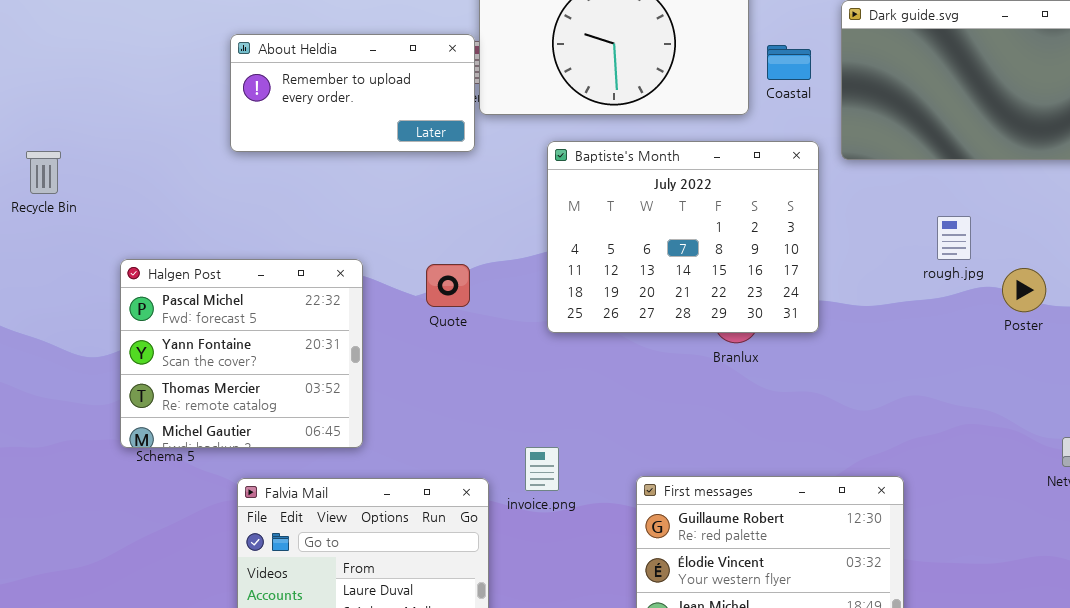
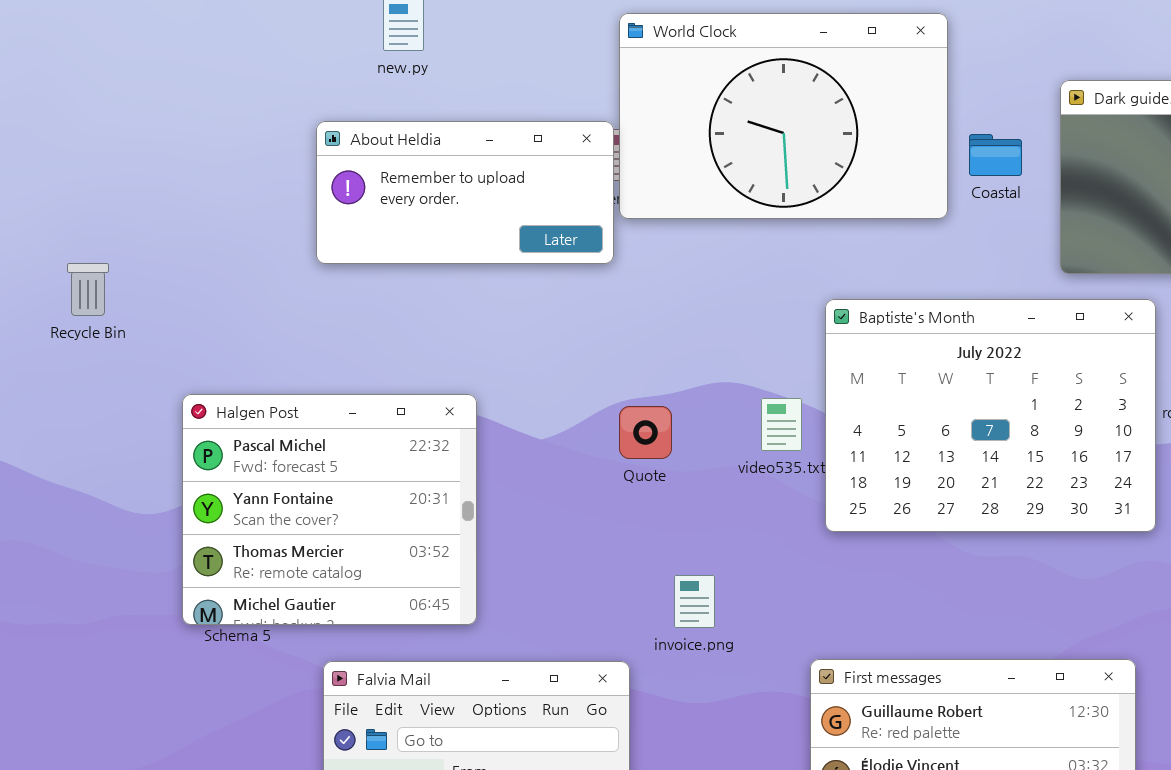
Baptiste's Month: [547,141,819,333] -> [825,299,1156,532], moved
Quote: [426,264,470,307] -> [619,406,672,459], moved
invoice.png: [525,447,559,491] -> [674,575,715,628], moved

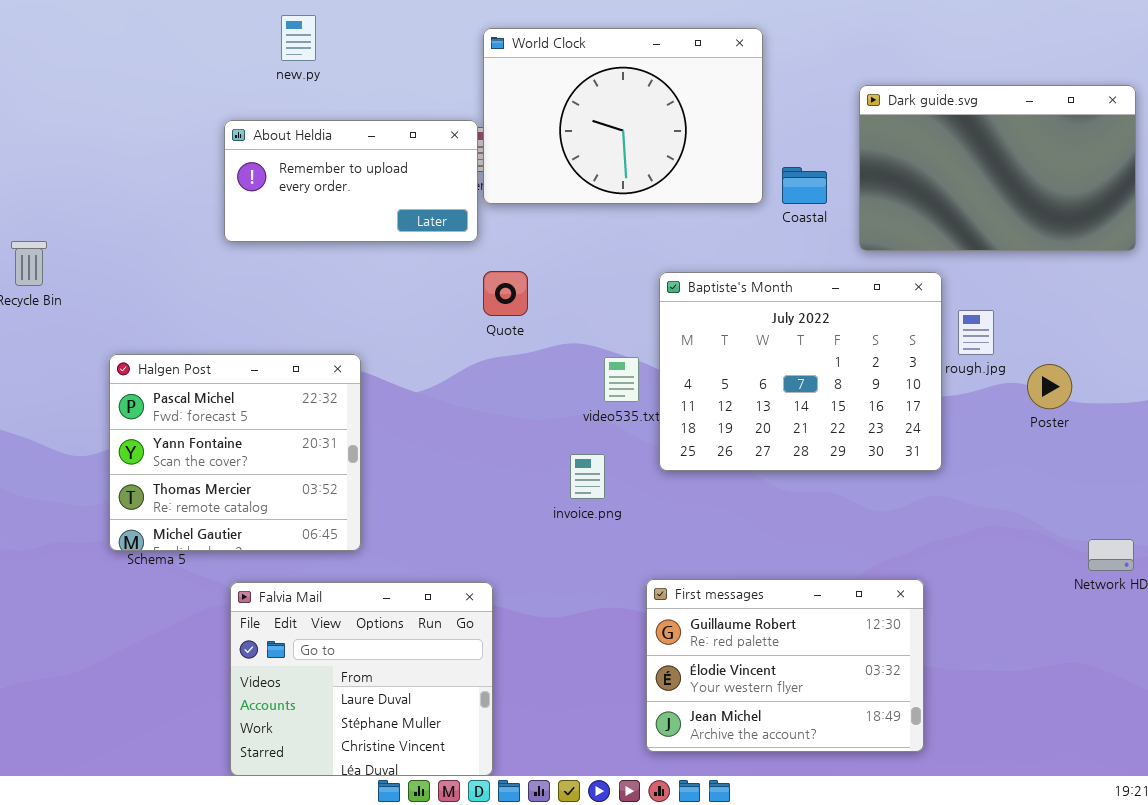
Coastal: [969,134,1022,176] -> [782,167,827,204], moved
Quote: [619,406,672,459] -> [483,271,528,316], moved
invoice.png: [674,575,715,628] -> [570,454,605,499], moved

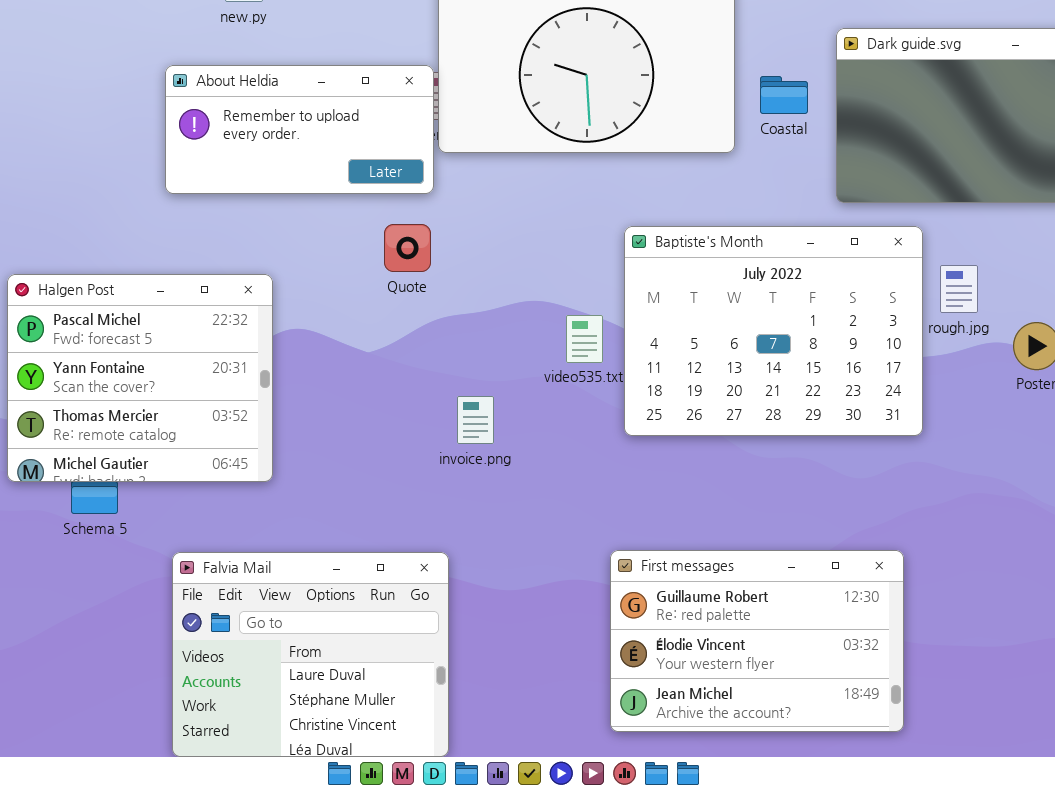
Coastal: [782,167,827,204] -> [760,76,808,114], moved
Quote: [483,271,528,316] -> [384,224,431,272], moved
Halgen Post: [109,354,361,551] -> [7,274,273,482], moved
invoice.png: [570,454,605,499] -> [457,396,494,444], moved

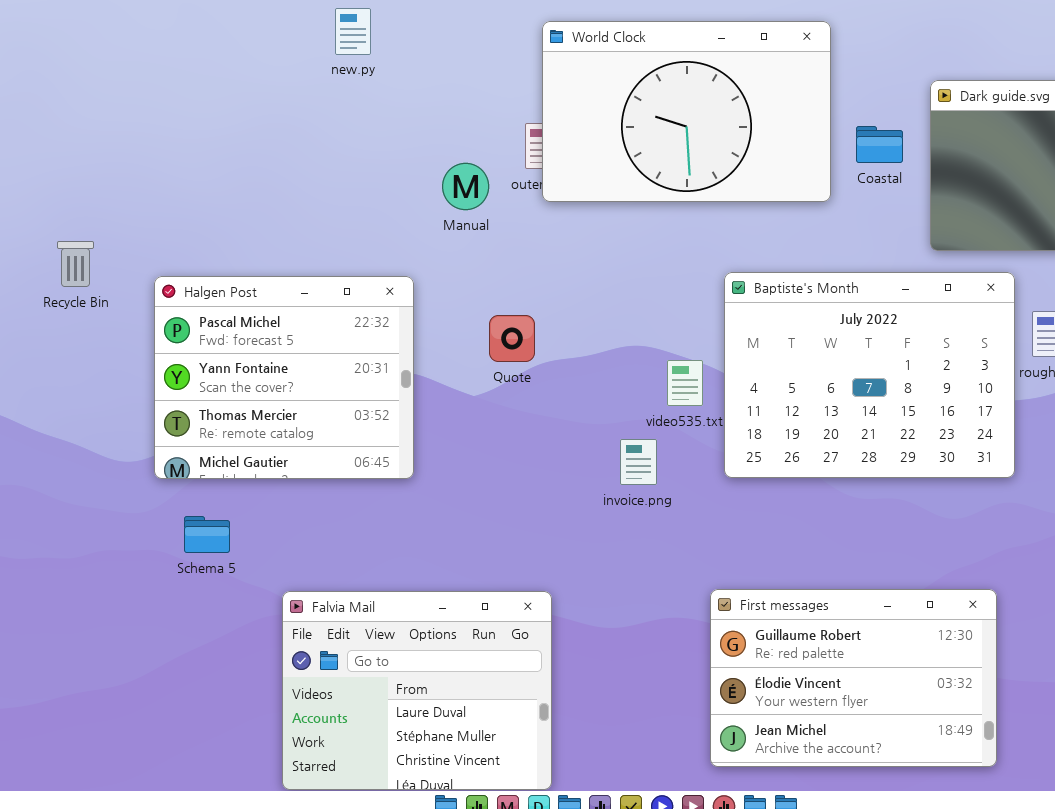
About Heldia: [165,65,434,194] -> none, closed
Quote: [384,224,431,272] -> [489,315,535,362], moved
Halgen Post: [7,274,273,482] -> [154,276,414,479], moved
invoice.png: [457,396,494,444] -> [620,439,657,485], moved

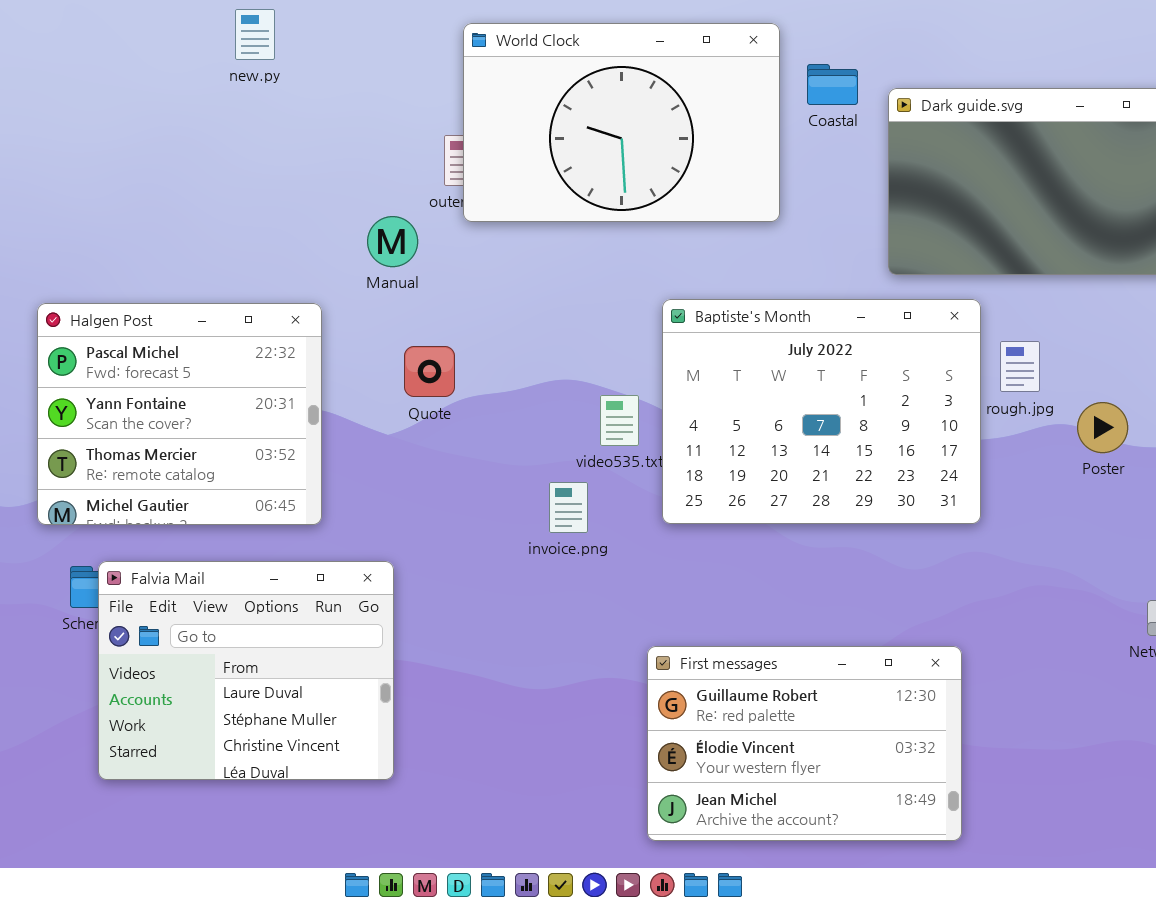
Coastal: [856,126,903,163] -> [807,64,858,105], moved
Manual: [442,163,489,210] -> [367,216,418,267], moved
Falvia Mail: [282,591,552,790] -> [98,561,394,780], moved

